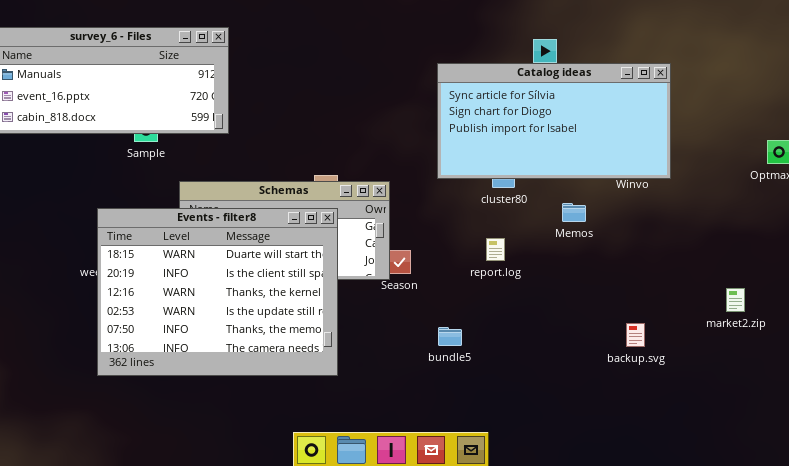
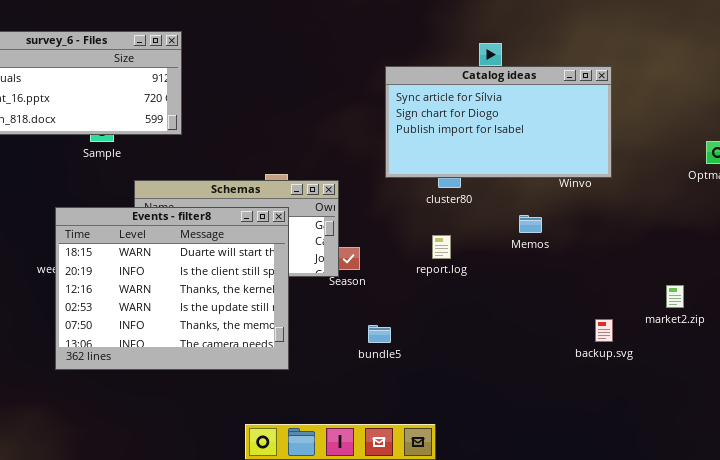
Memos: [562,203,586,222] -> [519,215,542,233], moved
backup.svg: [626,323,645,347] -> [595,319,613,342], moved
bundle5: [438,327,462,346] -> [368,325,391,343], moved

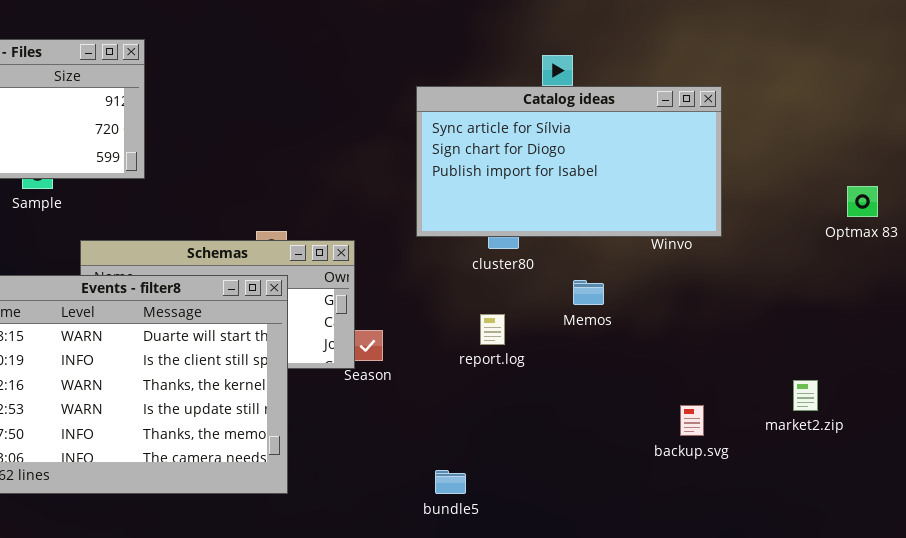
Memos: [519,215,542,233] -> [573,280,604,305], moved
backup.svg: [595,319,613,342] -> [680,405,704,436], moved
bundle5: [368,325,391,343] -> [435,470,466,494], moved

